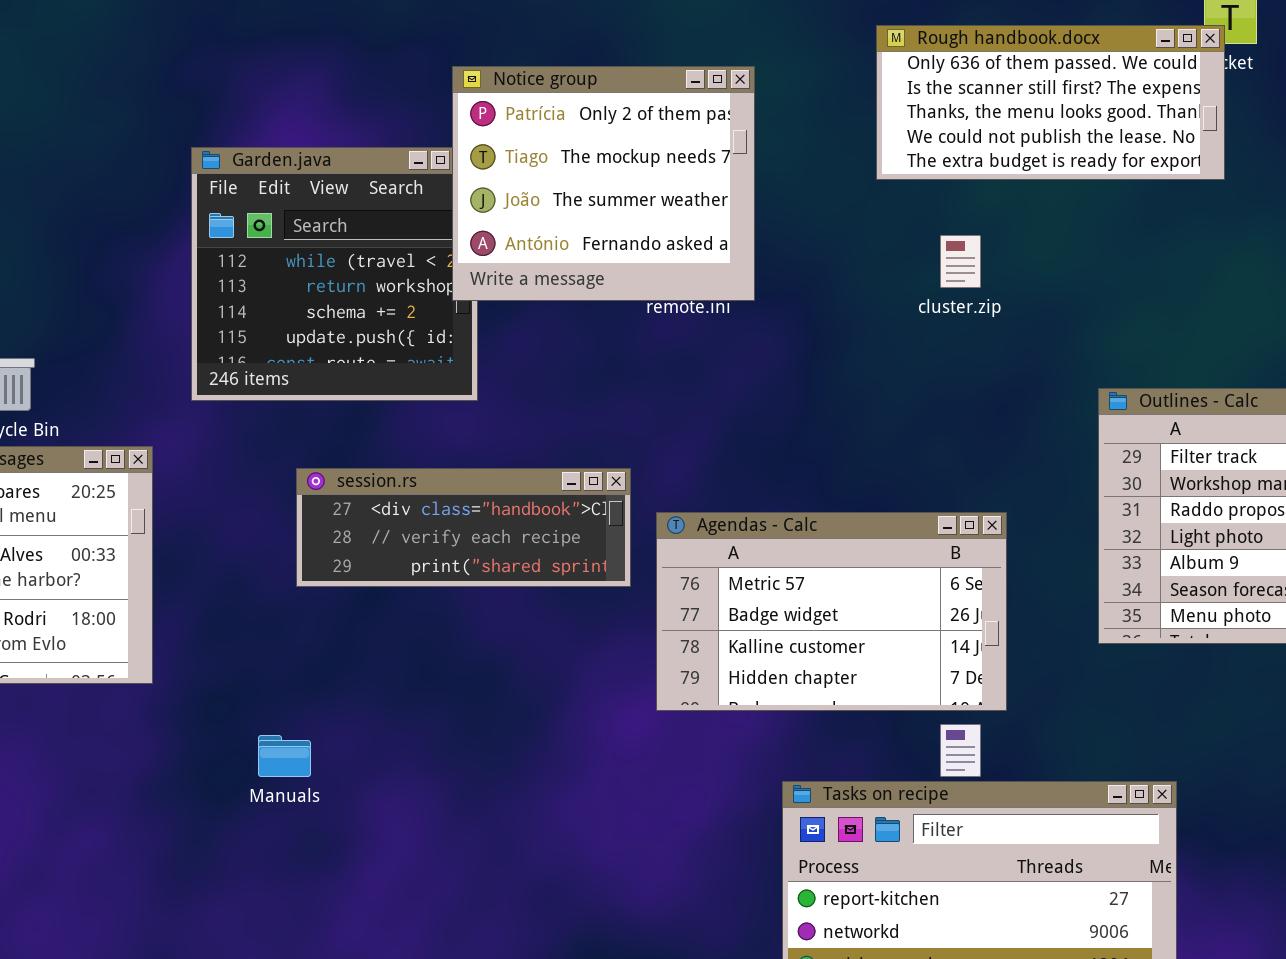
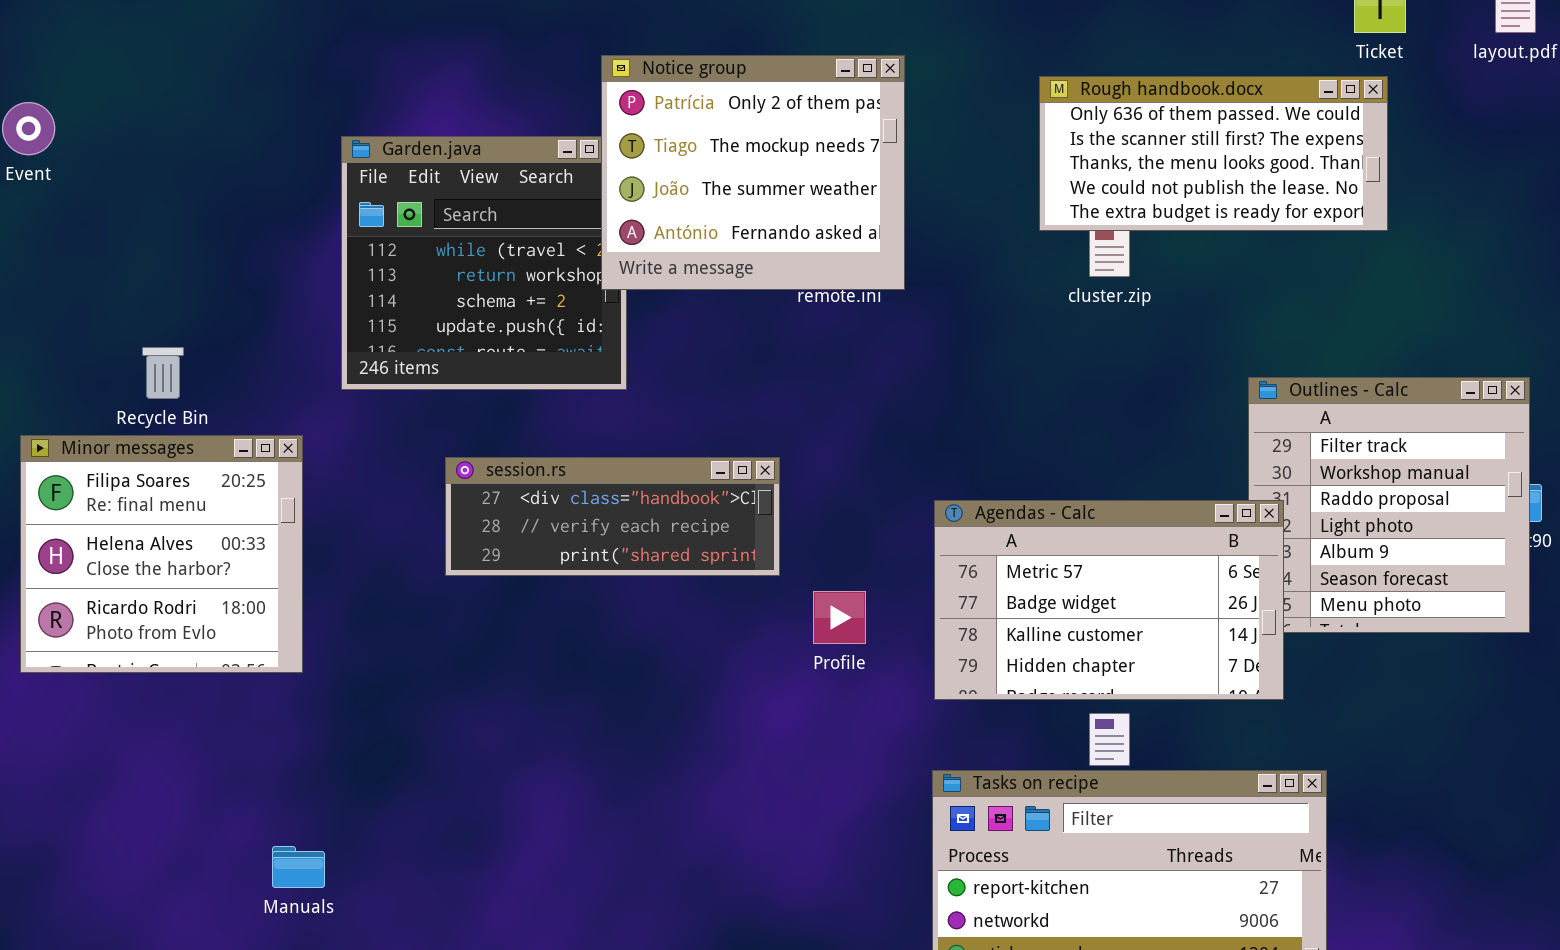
Rough handbook.docx: [876,25,1225,180] -> [1039,76,1388,231], moved
Agendas - Calc: [656,512,1007,711] -> [934,500,1284,700], moved
Manuals: [258,735,311,777] -> [272,846,325,888], moved

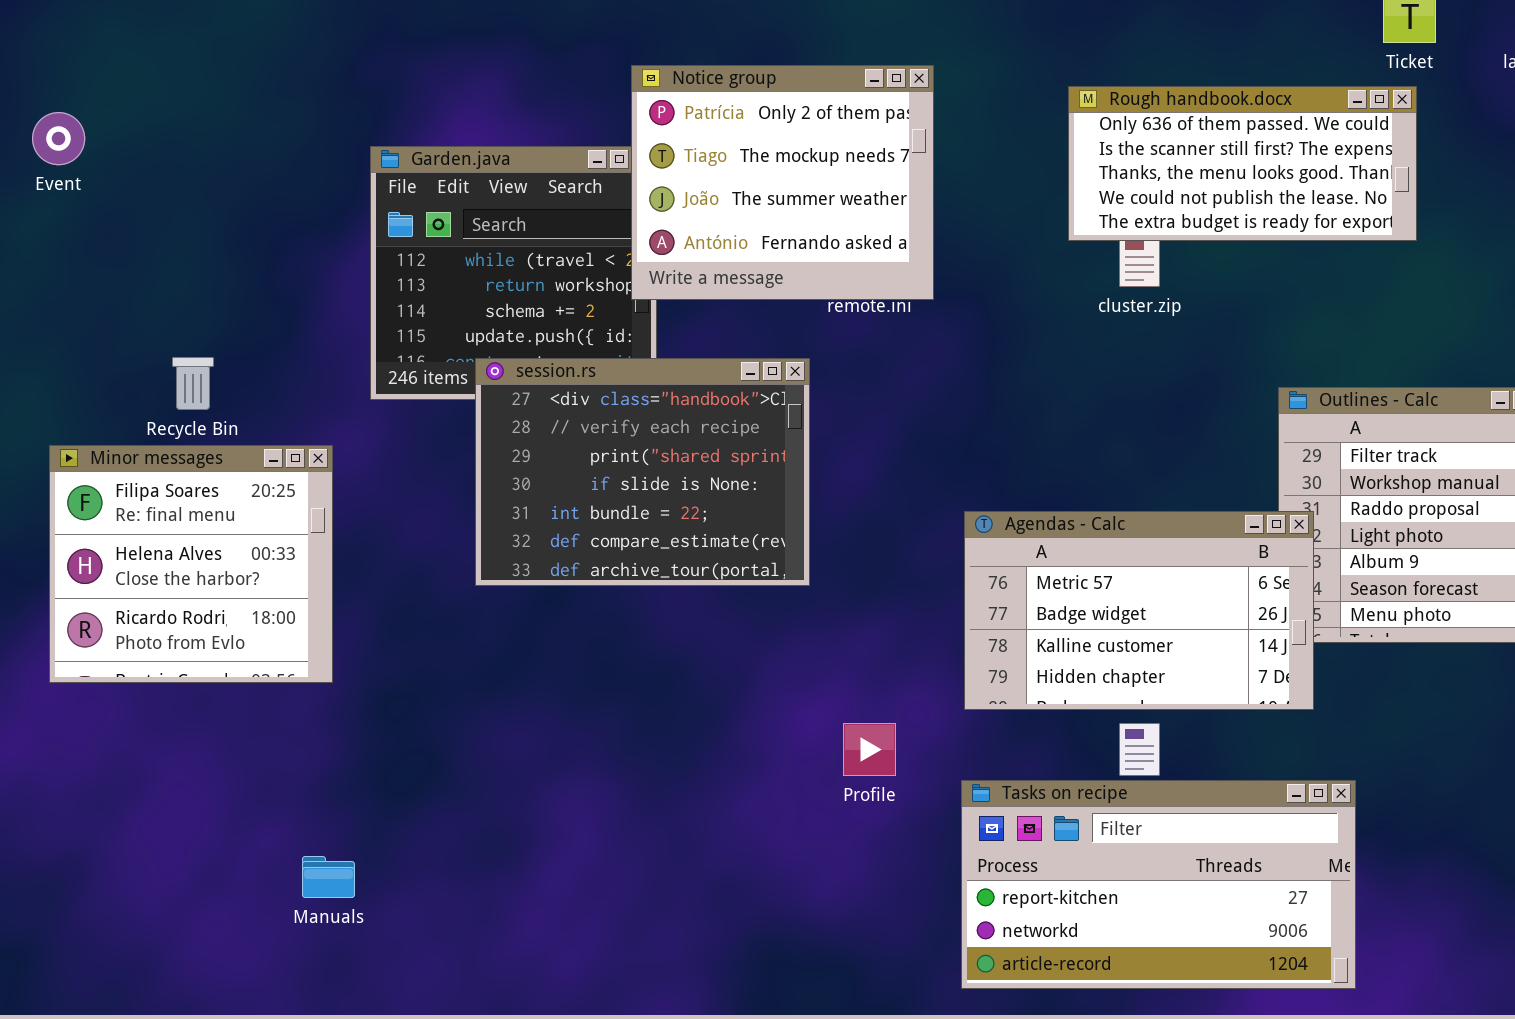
session.rs: [445,457,780,576] -> [475,358,810,586], resized
Profile: [813,591,866,644] -> [843,723,896,776], moved

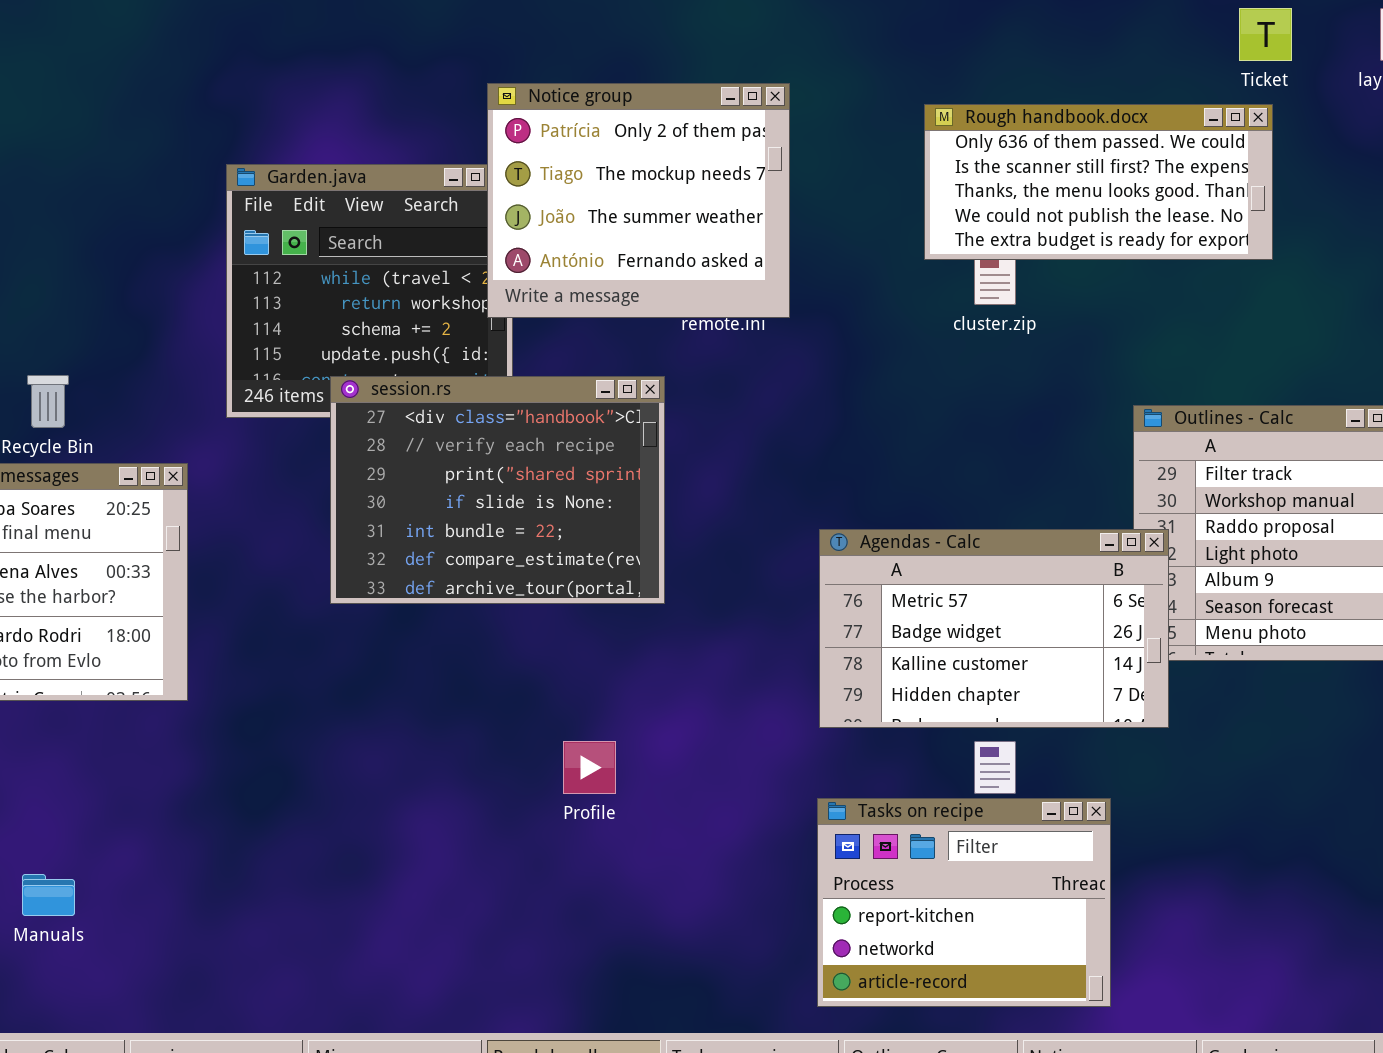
Profile: [843,723,896,776] -> [563,741,616,794], moved
Tasks on recipe: [961,780,1356,989] -> [817,798,1111,1007], resized
Manuals: [302,856,355,898] -> [22,874,75,916], moved

